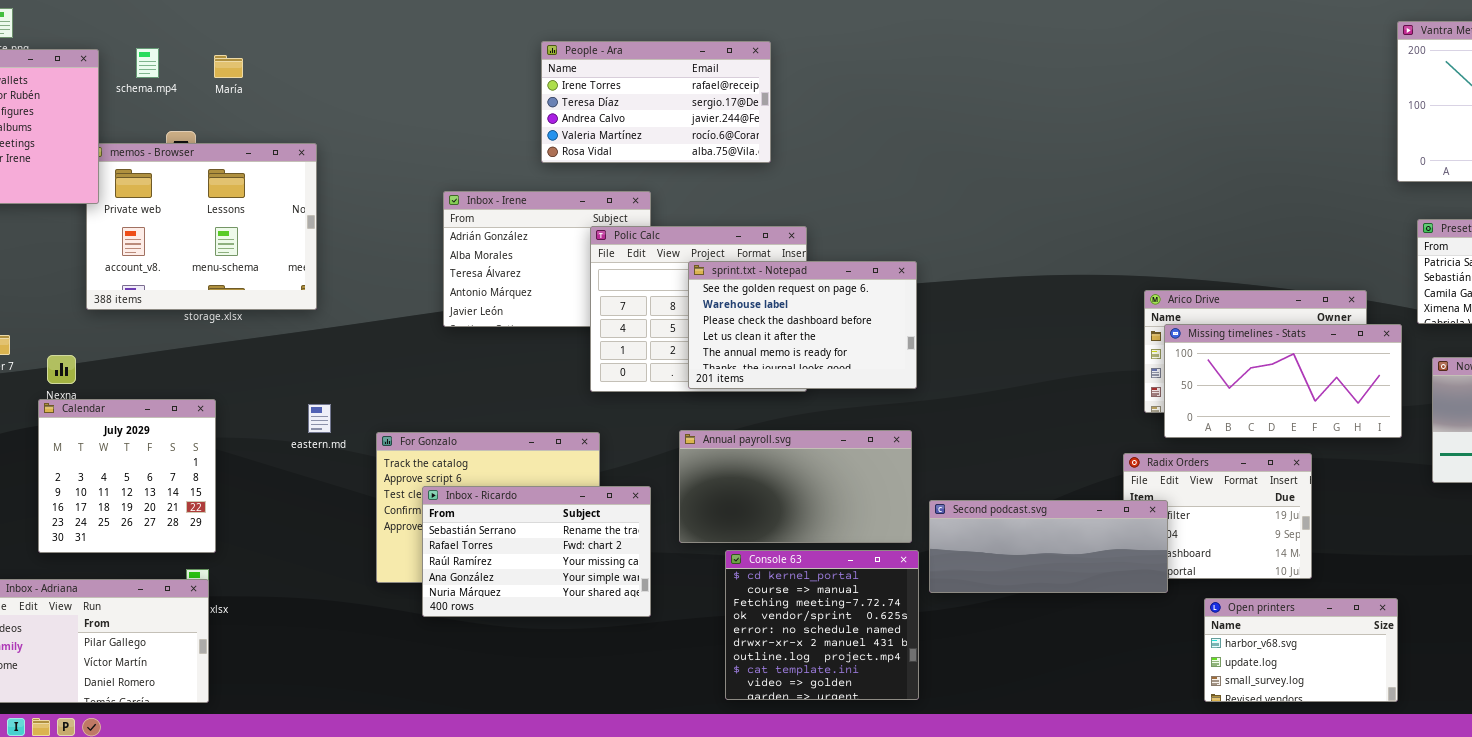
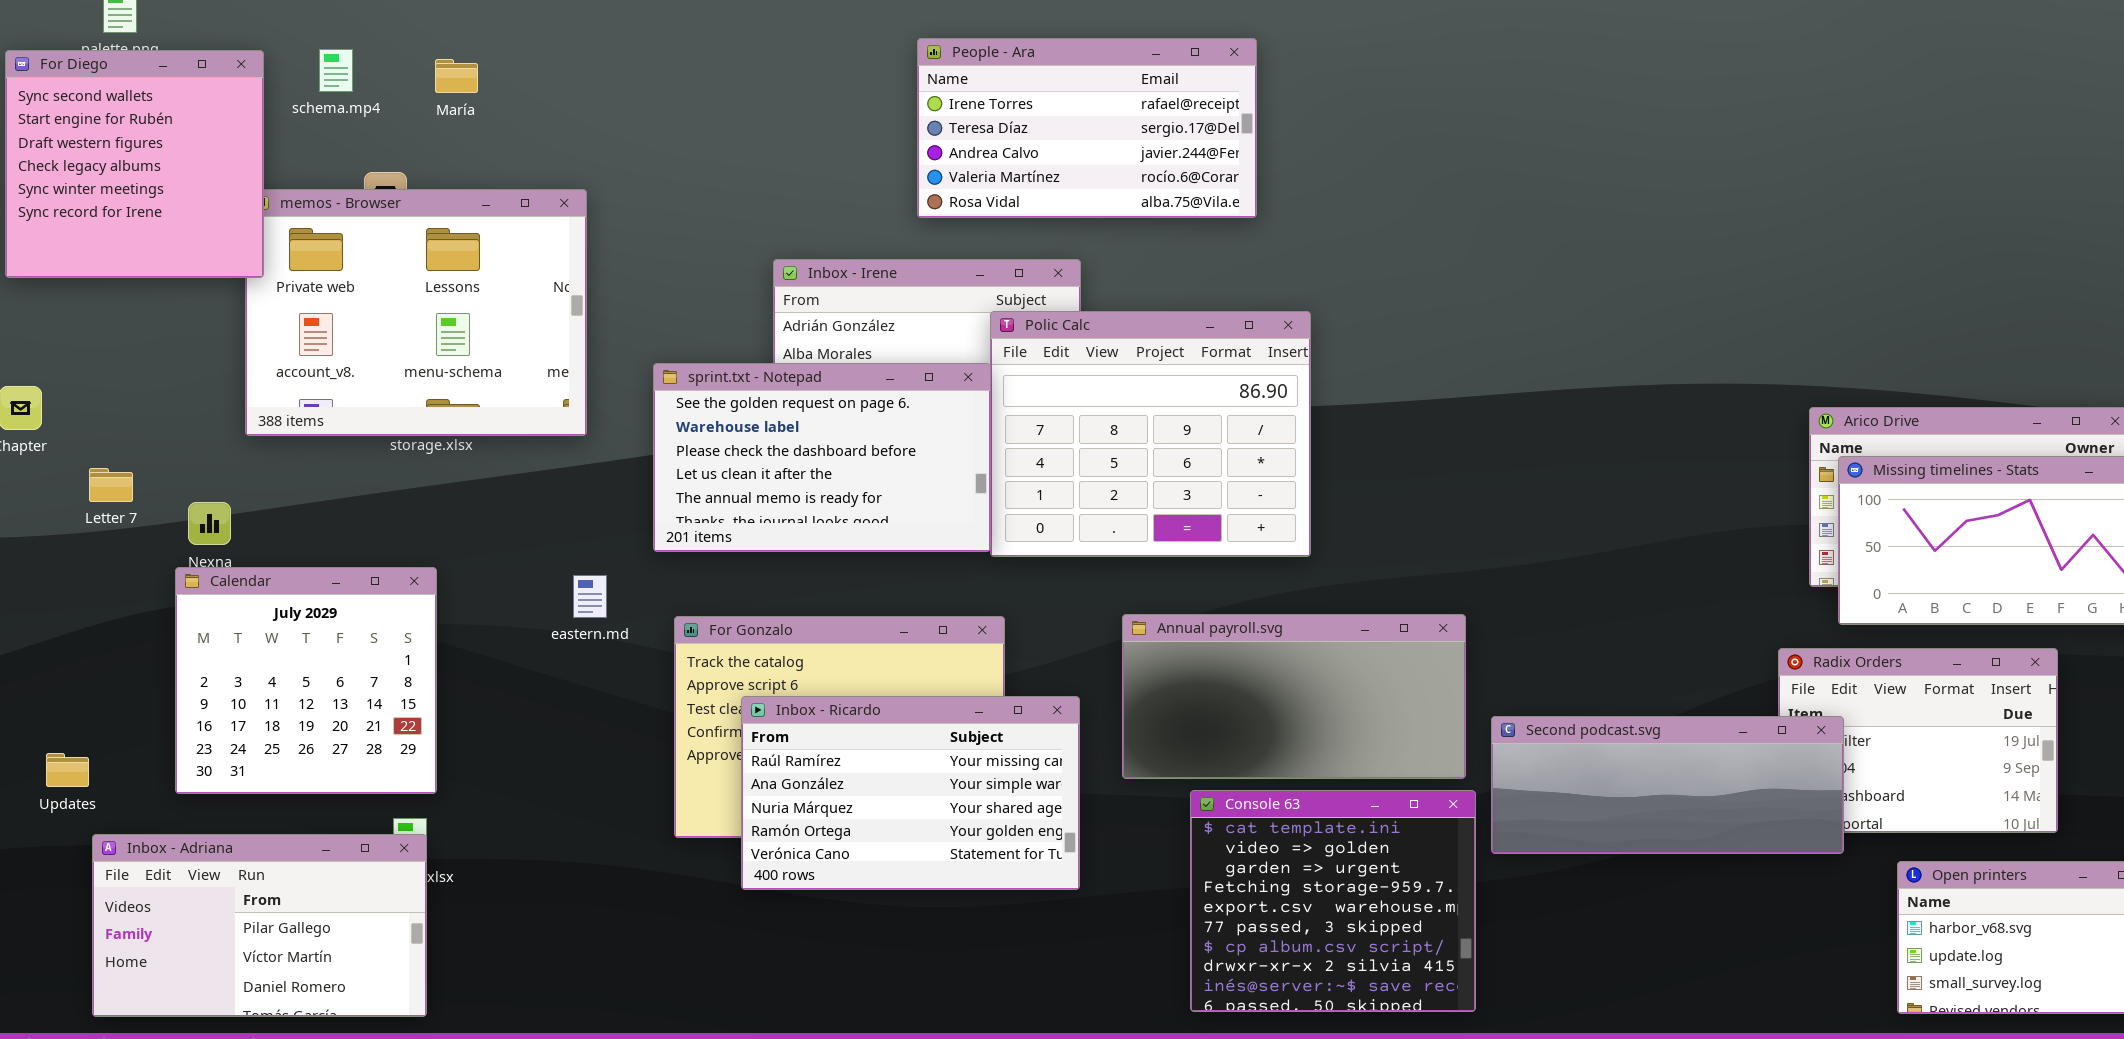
sprint.txt - Notepad: [688,261,917,389] -> [653,363,991,552], moved
Inbox - Ricardo: [422,486,651,617] -> [741,696,1080,890], scrolled down 2 rows
Console 63: [725,550,919,700] -> [1190,790,1476,1012], scrolled down 7 rows

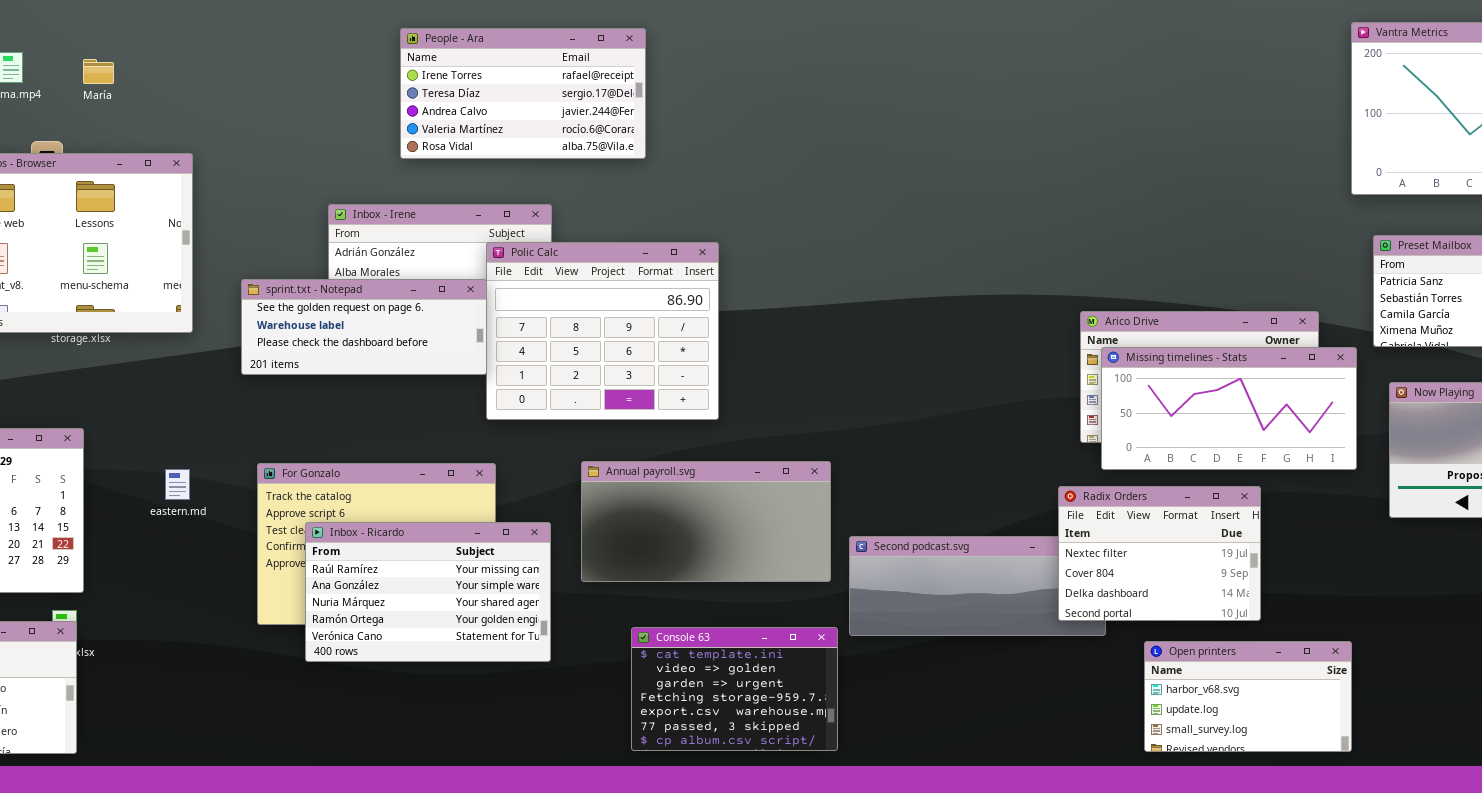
People - Ara: [917,38,1257,218] -> [400,28,646,159], moved
sprint.txt - Notepad: [653,363,991,552] -> [241,279,487,375], resized
eastern.md: [573,575,607,618] -> [165,469,190,500], moved
Radix Orders: [1778,648,2058,833] -> [1058,486,1261,621], raised
Console 63: [1190,790,1476,1012] -> [631,627,838,751], resized

